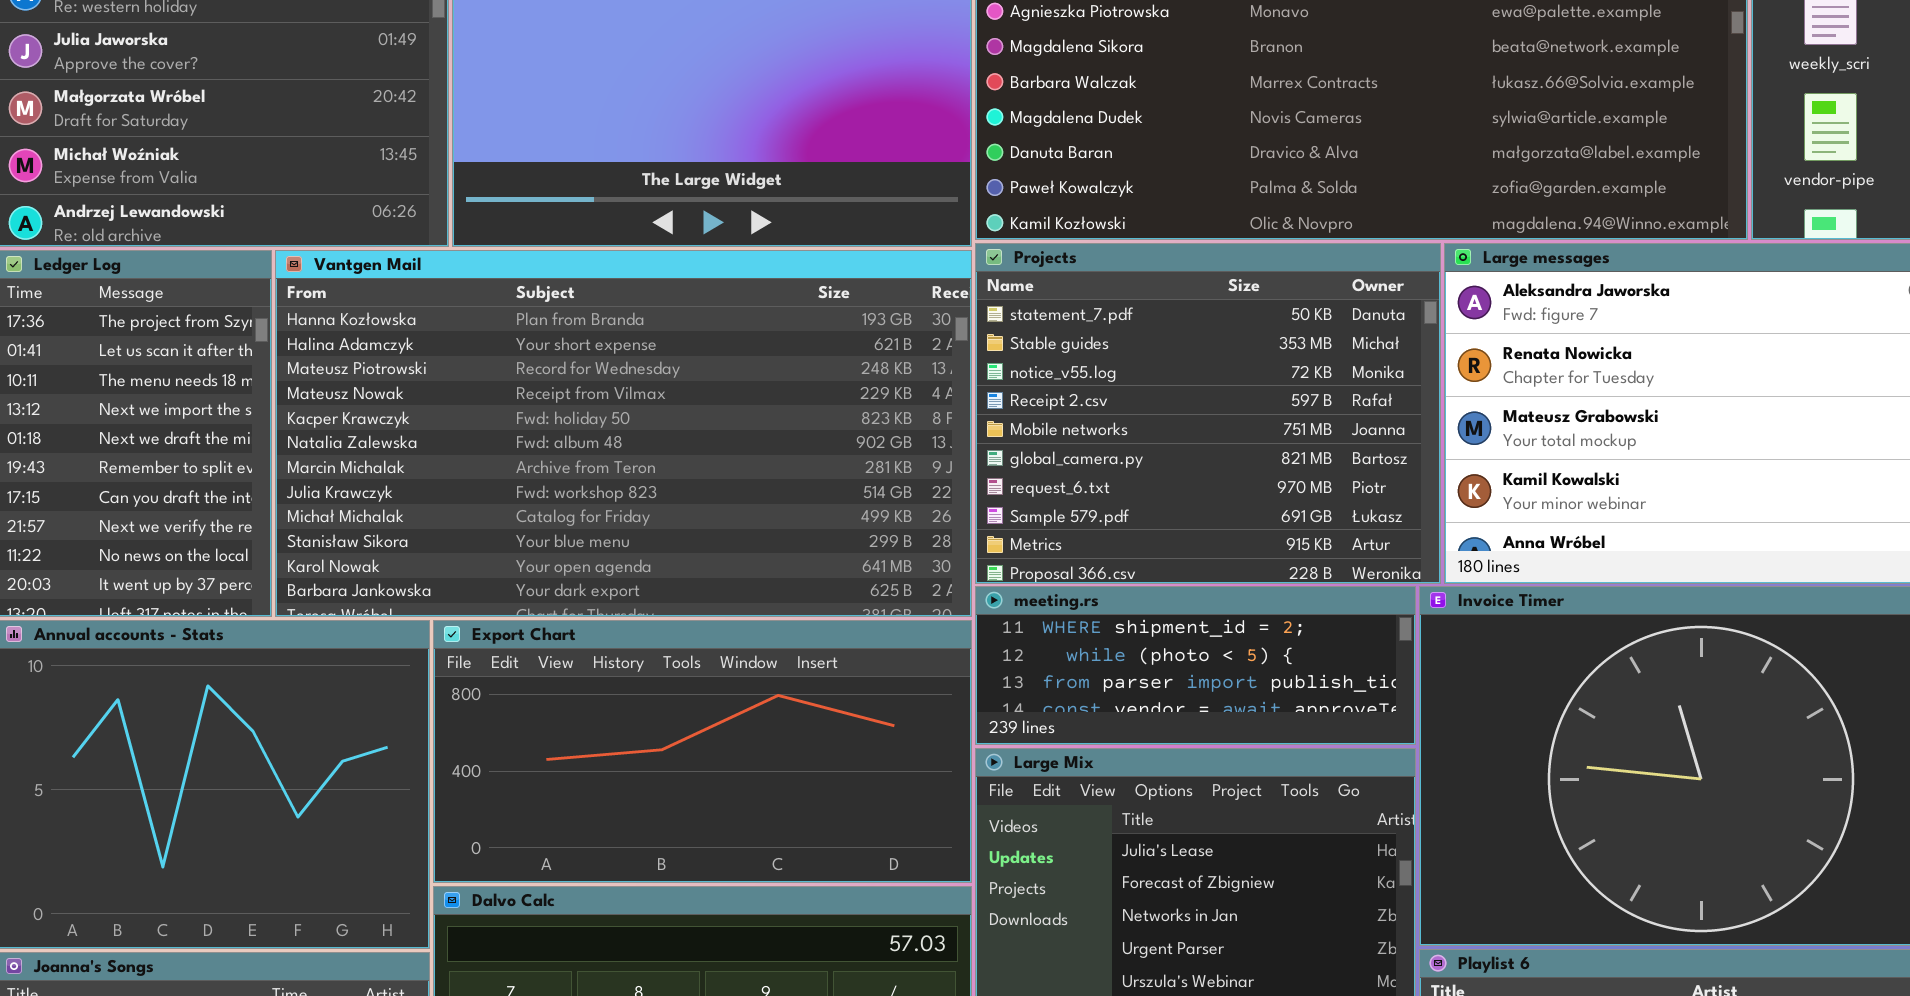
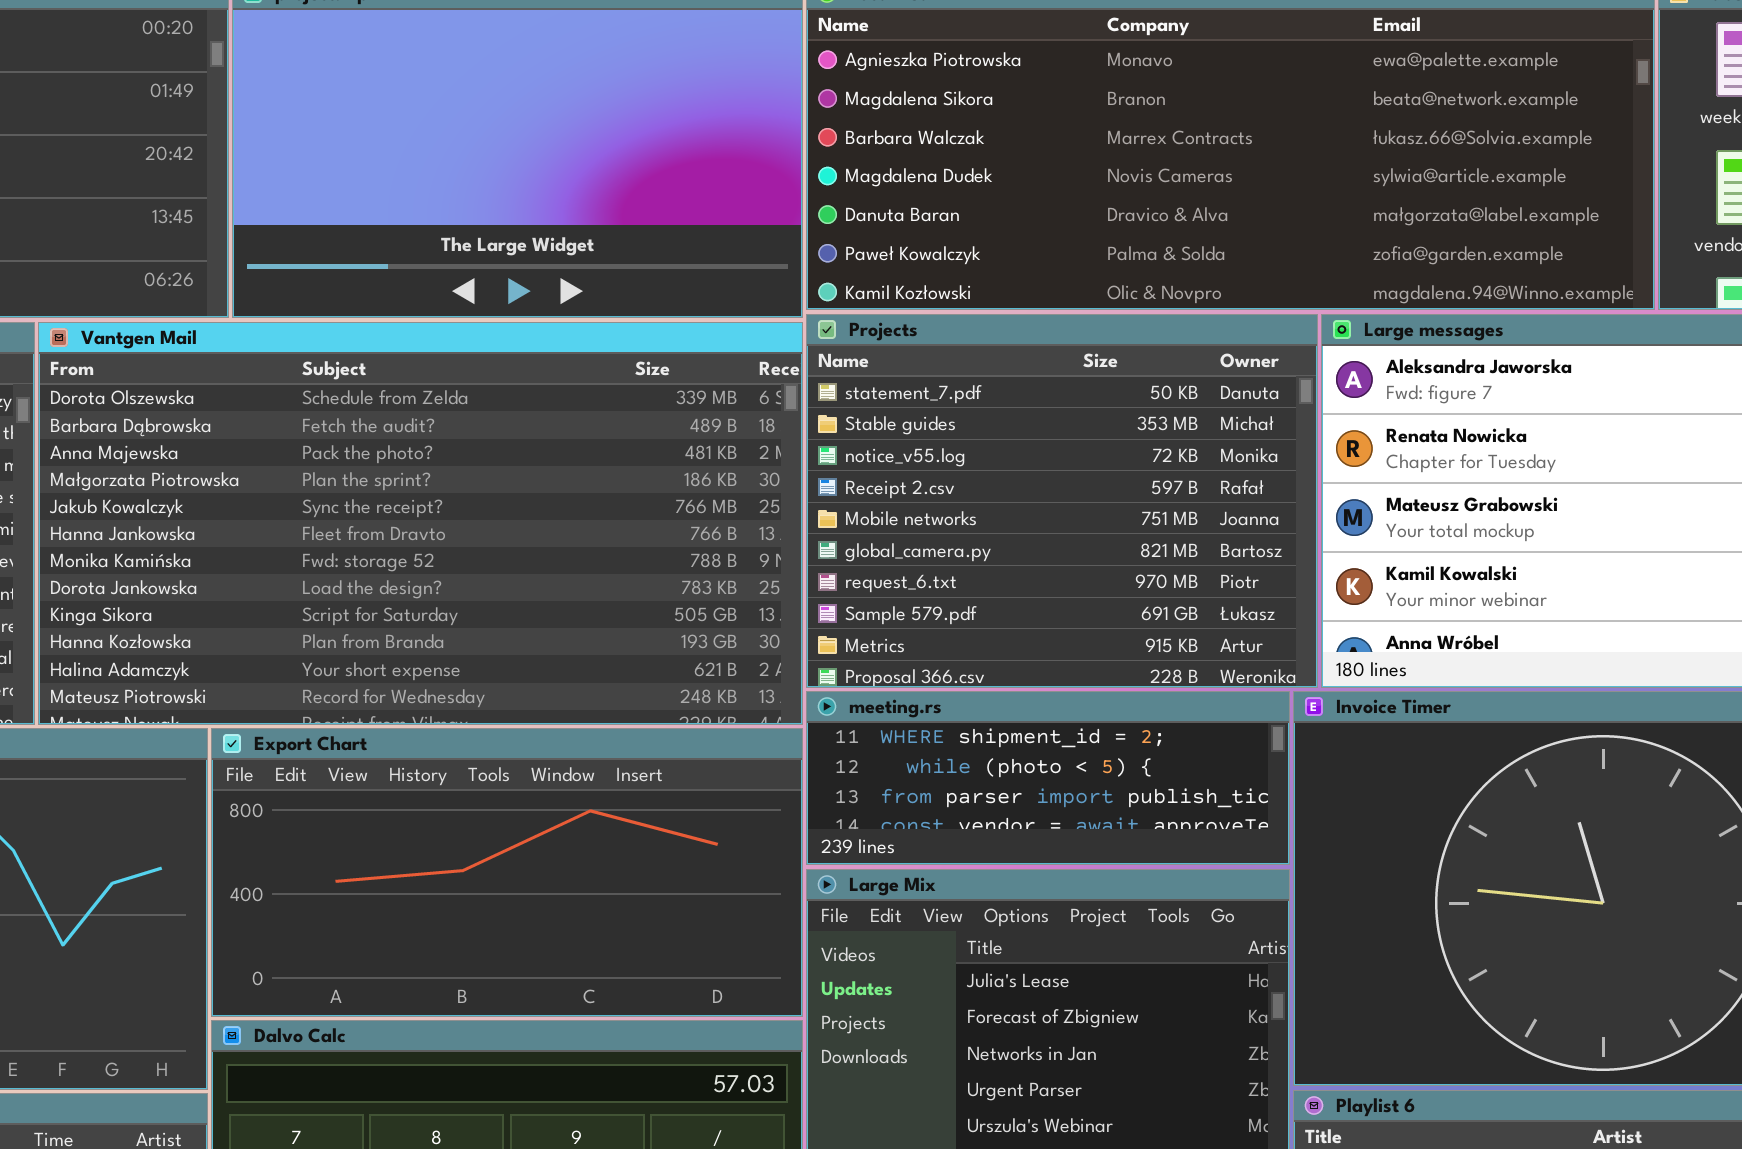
Vantgen Mail: [275,250,972,617] -> [38,322,803,725], scrolled up 9 rows

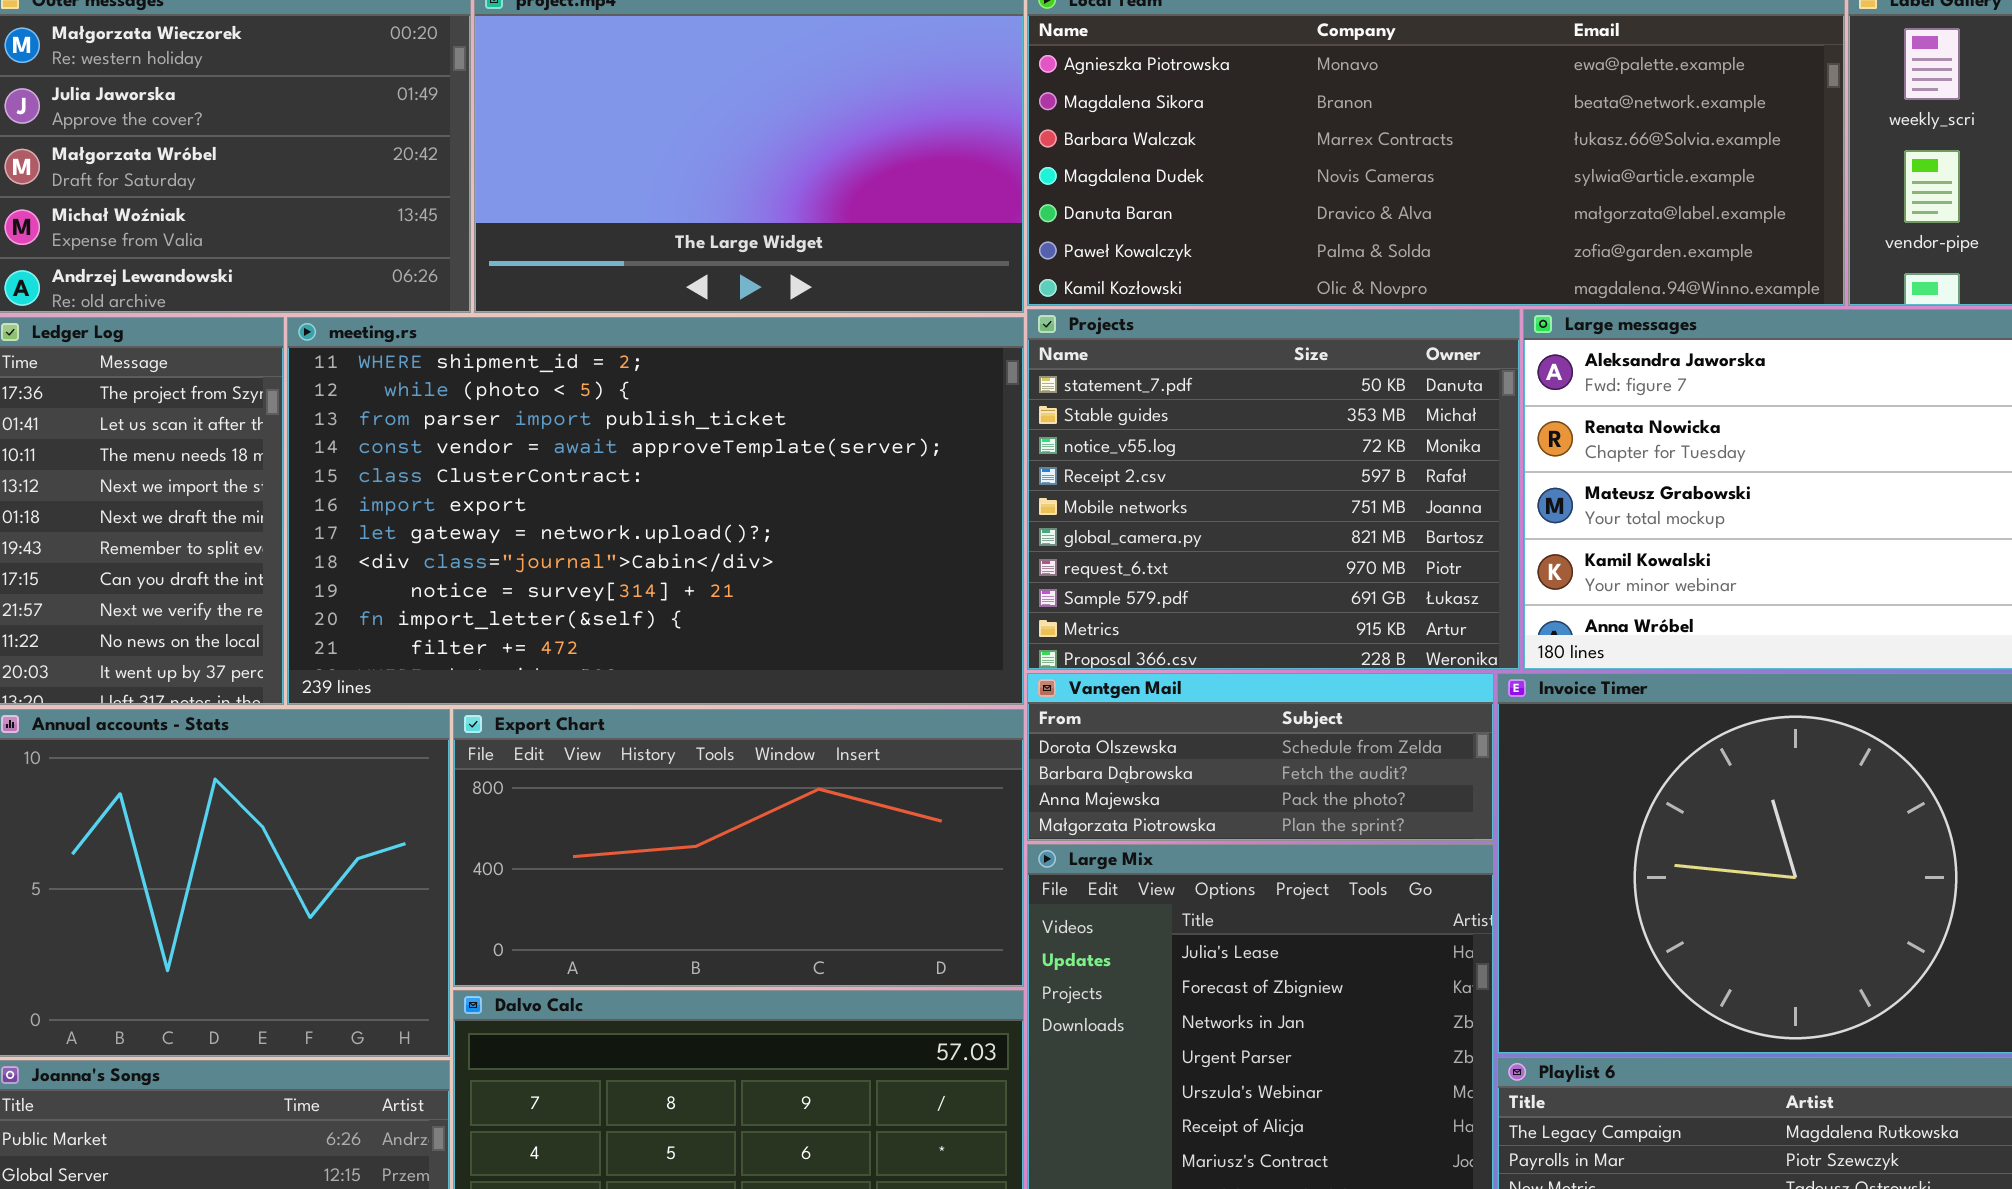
Vantgen Mail: [38,322,803,725] -> [1027,673,1494,841], moved, resized
meeting.rs: [806,691,1290,865] -> [287,317,1024,705], moved, resized

